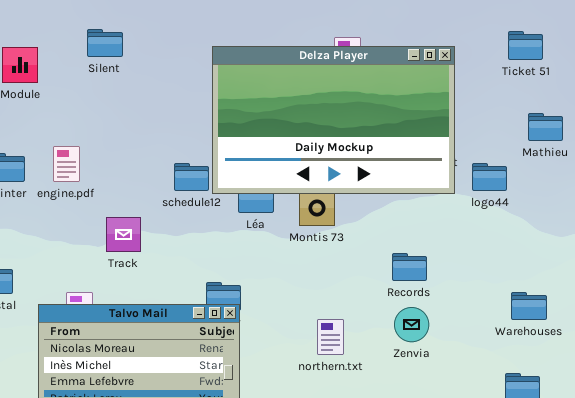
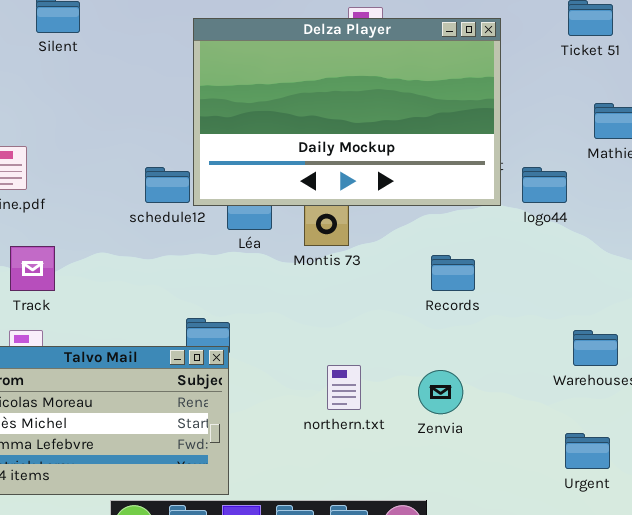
Track: [106,217,141,252] -> [10,246,55,291], moved
Records: [392,253,427,281] -> [431,255,475,291], moved
Zenvia: [394,307,429,342] -> [418,370,463,414], moved

